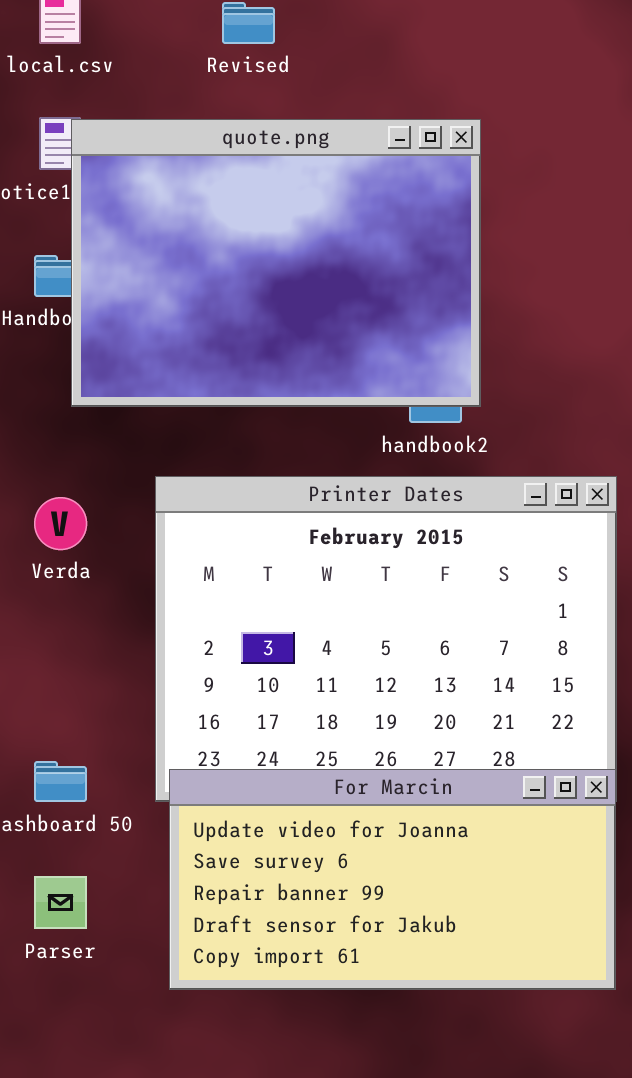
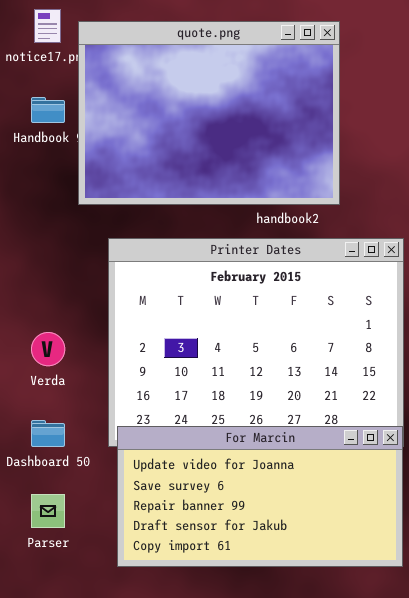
quote.png: [71,119,481,407] -> [78,21,340,205], moved
Verda: [34,497,87,550] -> [31,332,65,366], moved

